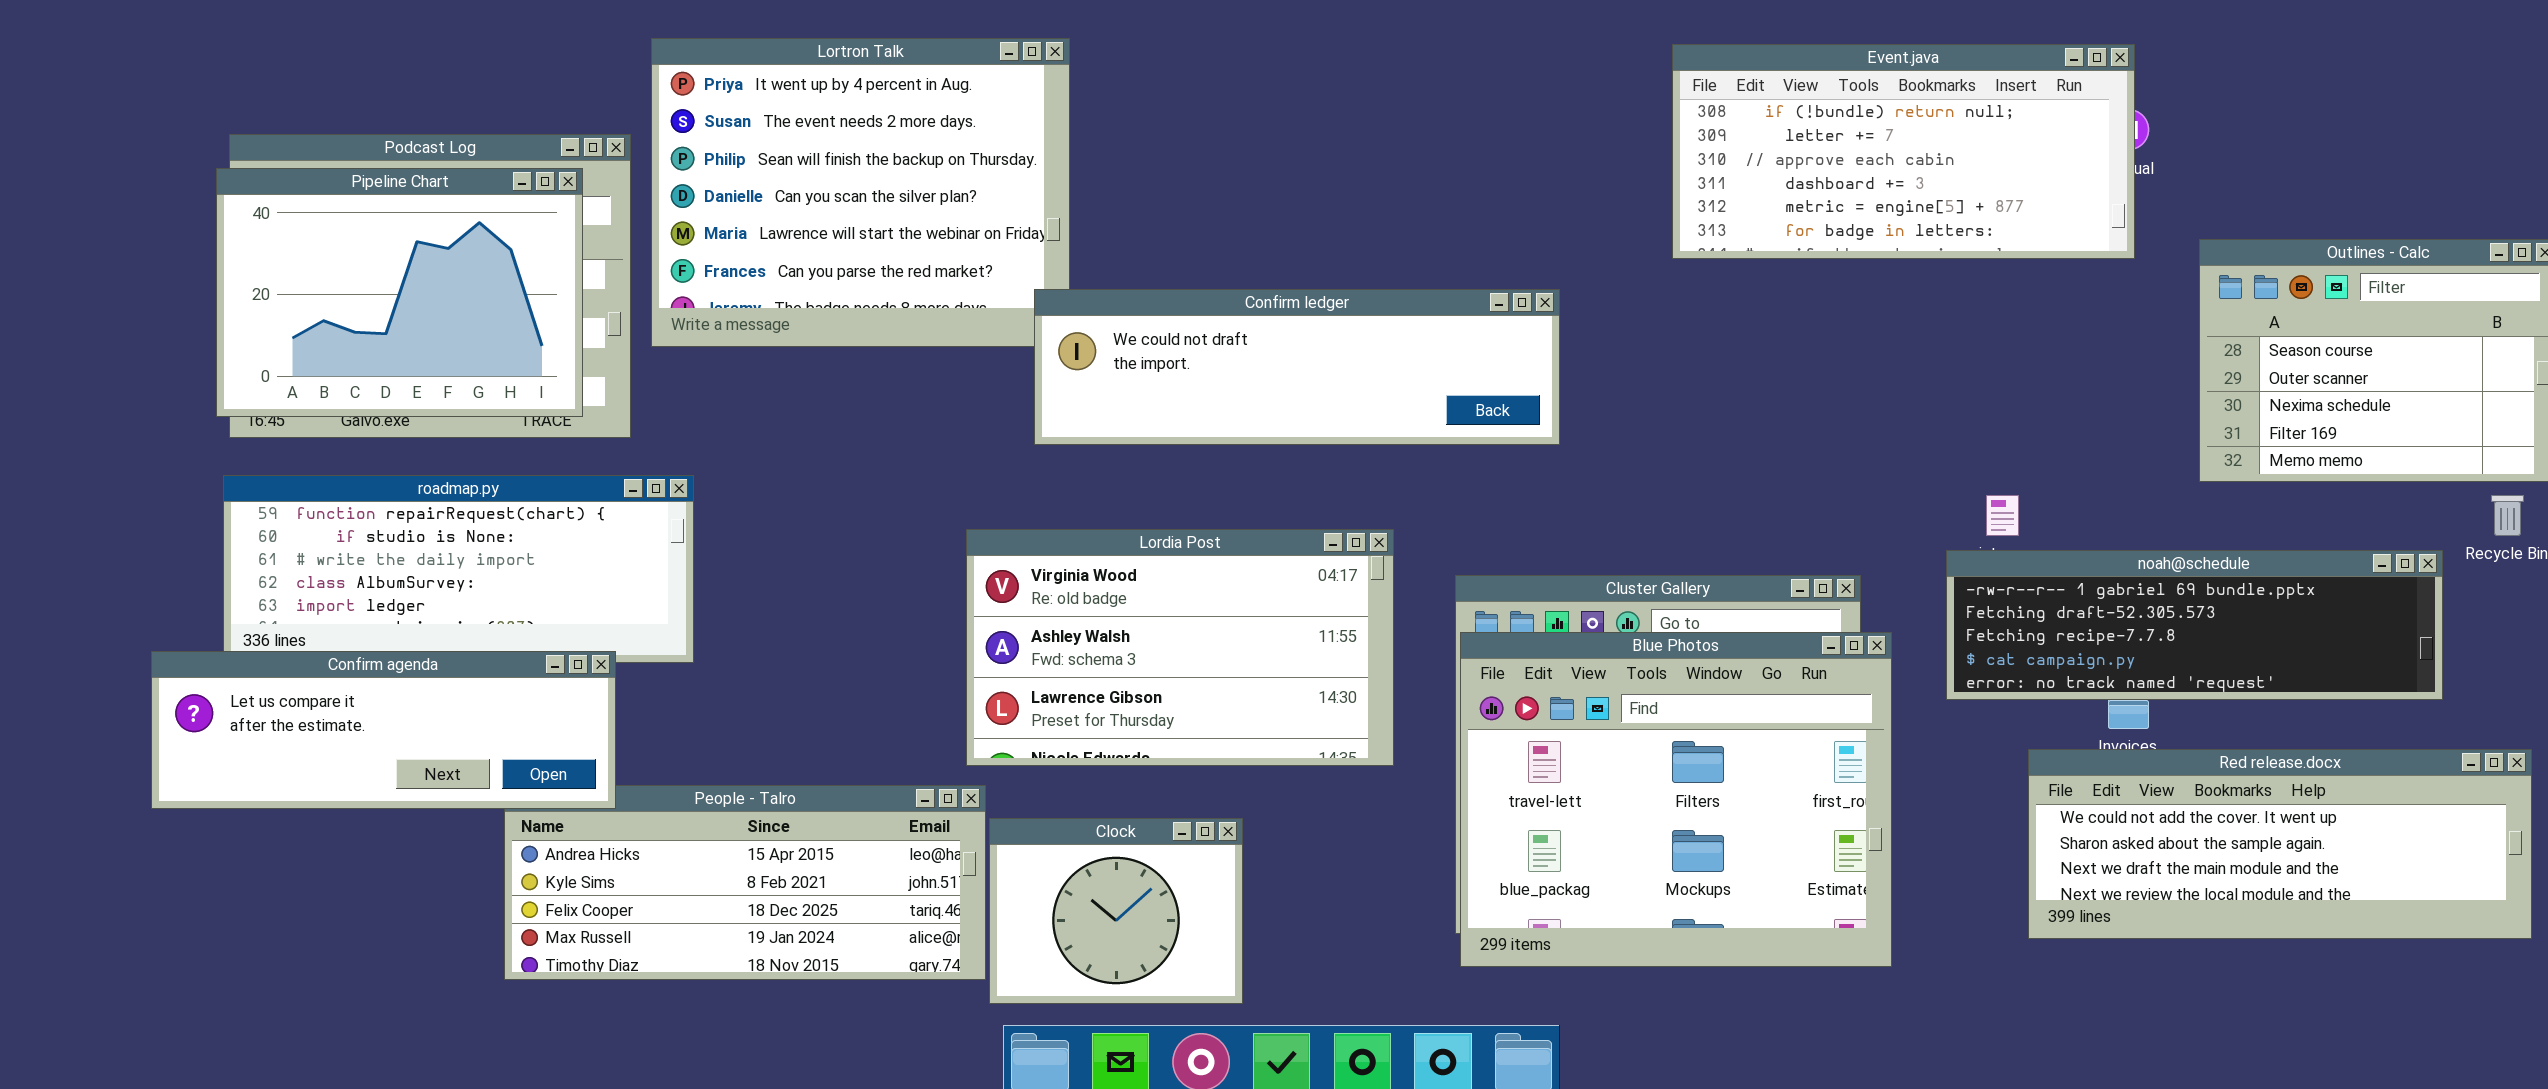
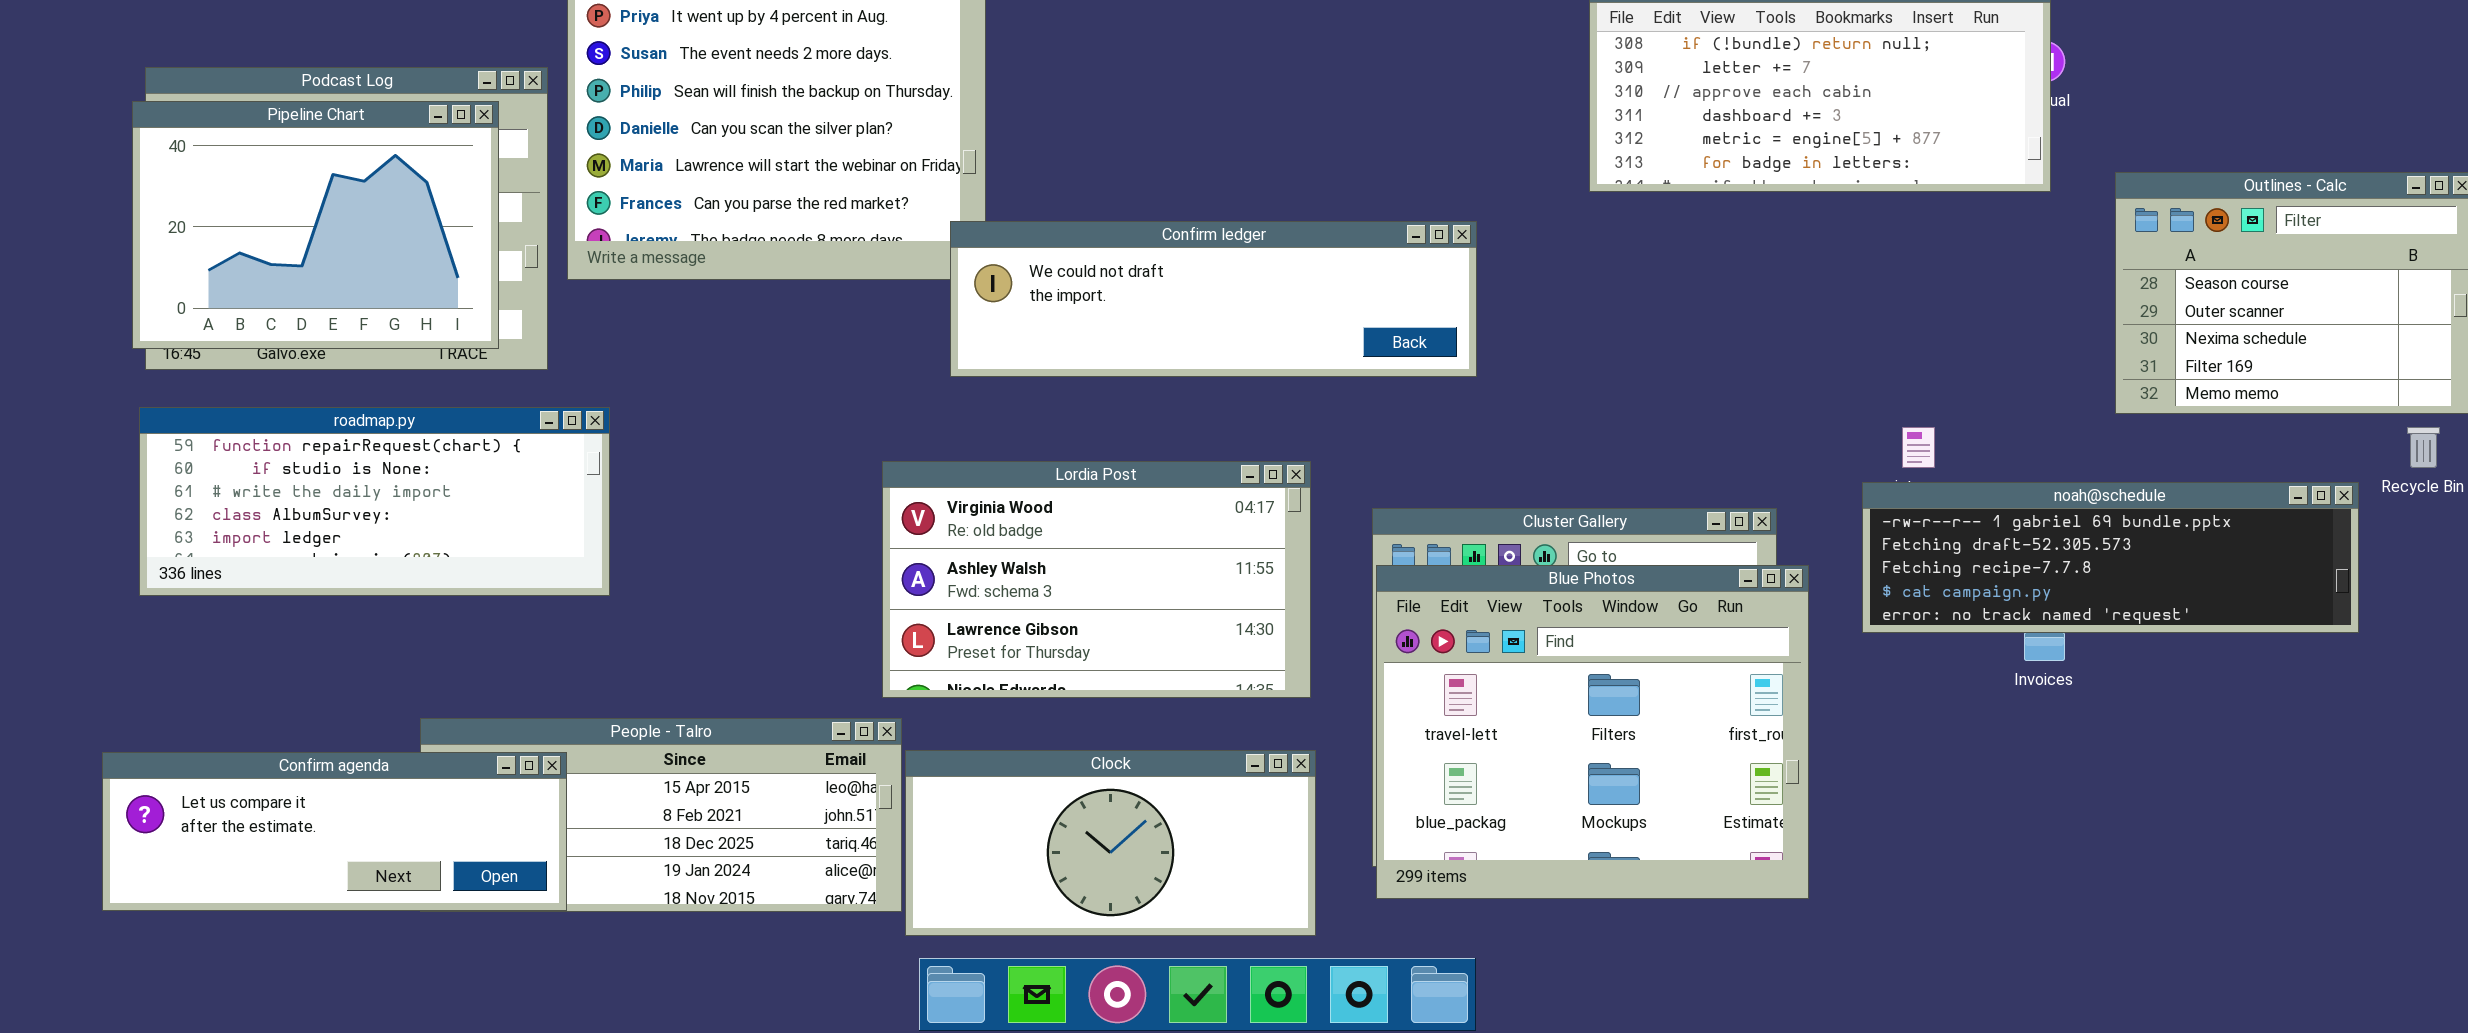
Confirm agenda: [151,651,616,809] -> [102,752,567,911], moved
Red release.docx: [2028,749,2532,939] -> none, closed
Clock: [989,818,1243,1004] -> [905,750,1316,936], resized

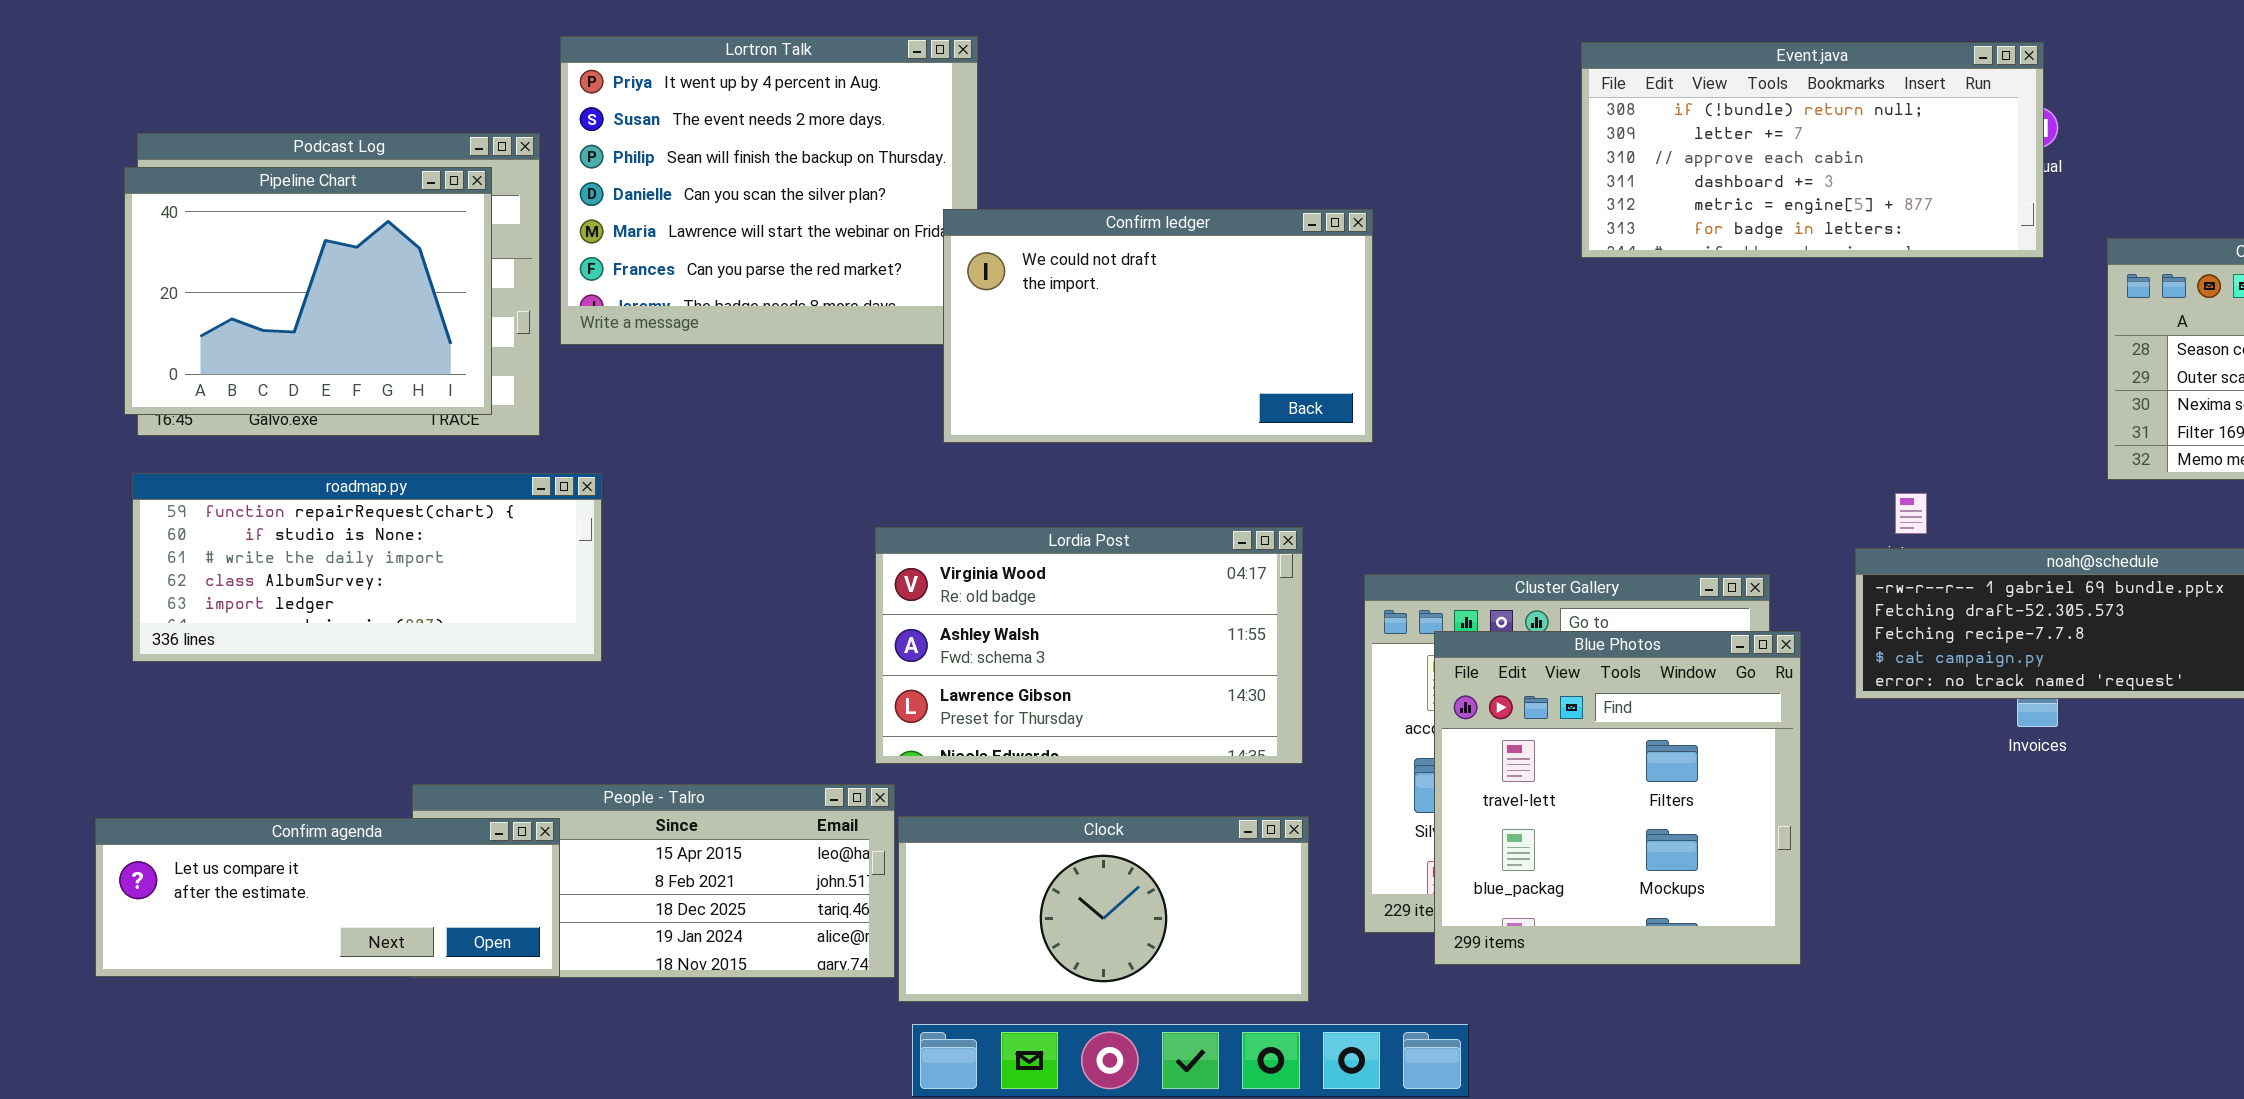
Confirm ledger: [950,221,1477,377] -> [943,209,1373,443], resized
Blue Photos: [1376,565,1809,899] -> [1434,631,1801,965], resized

